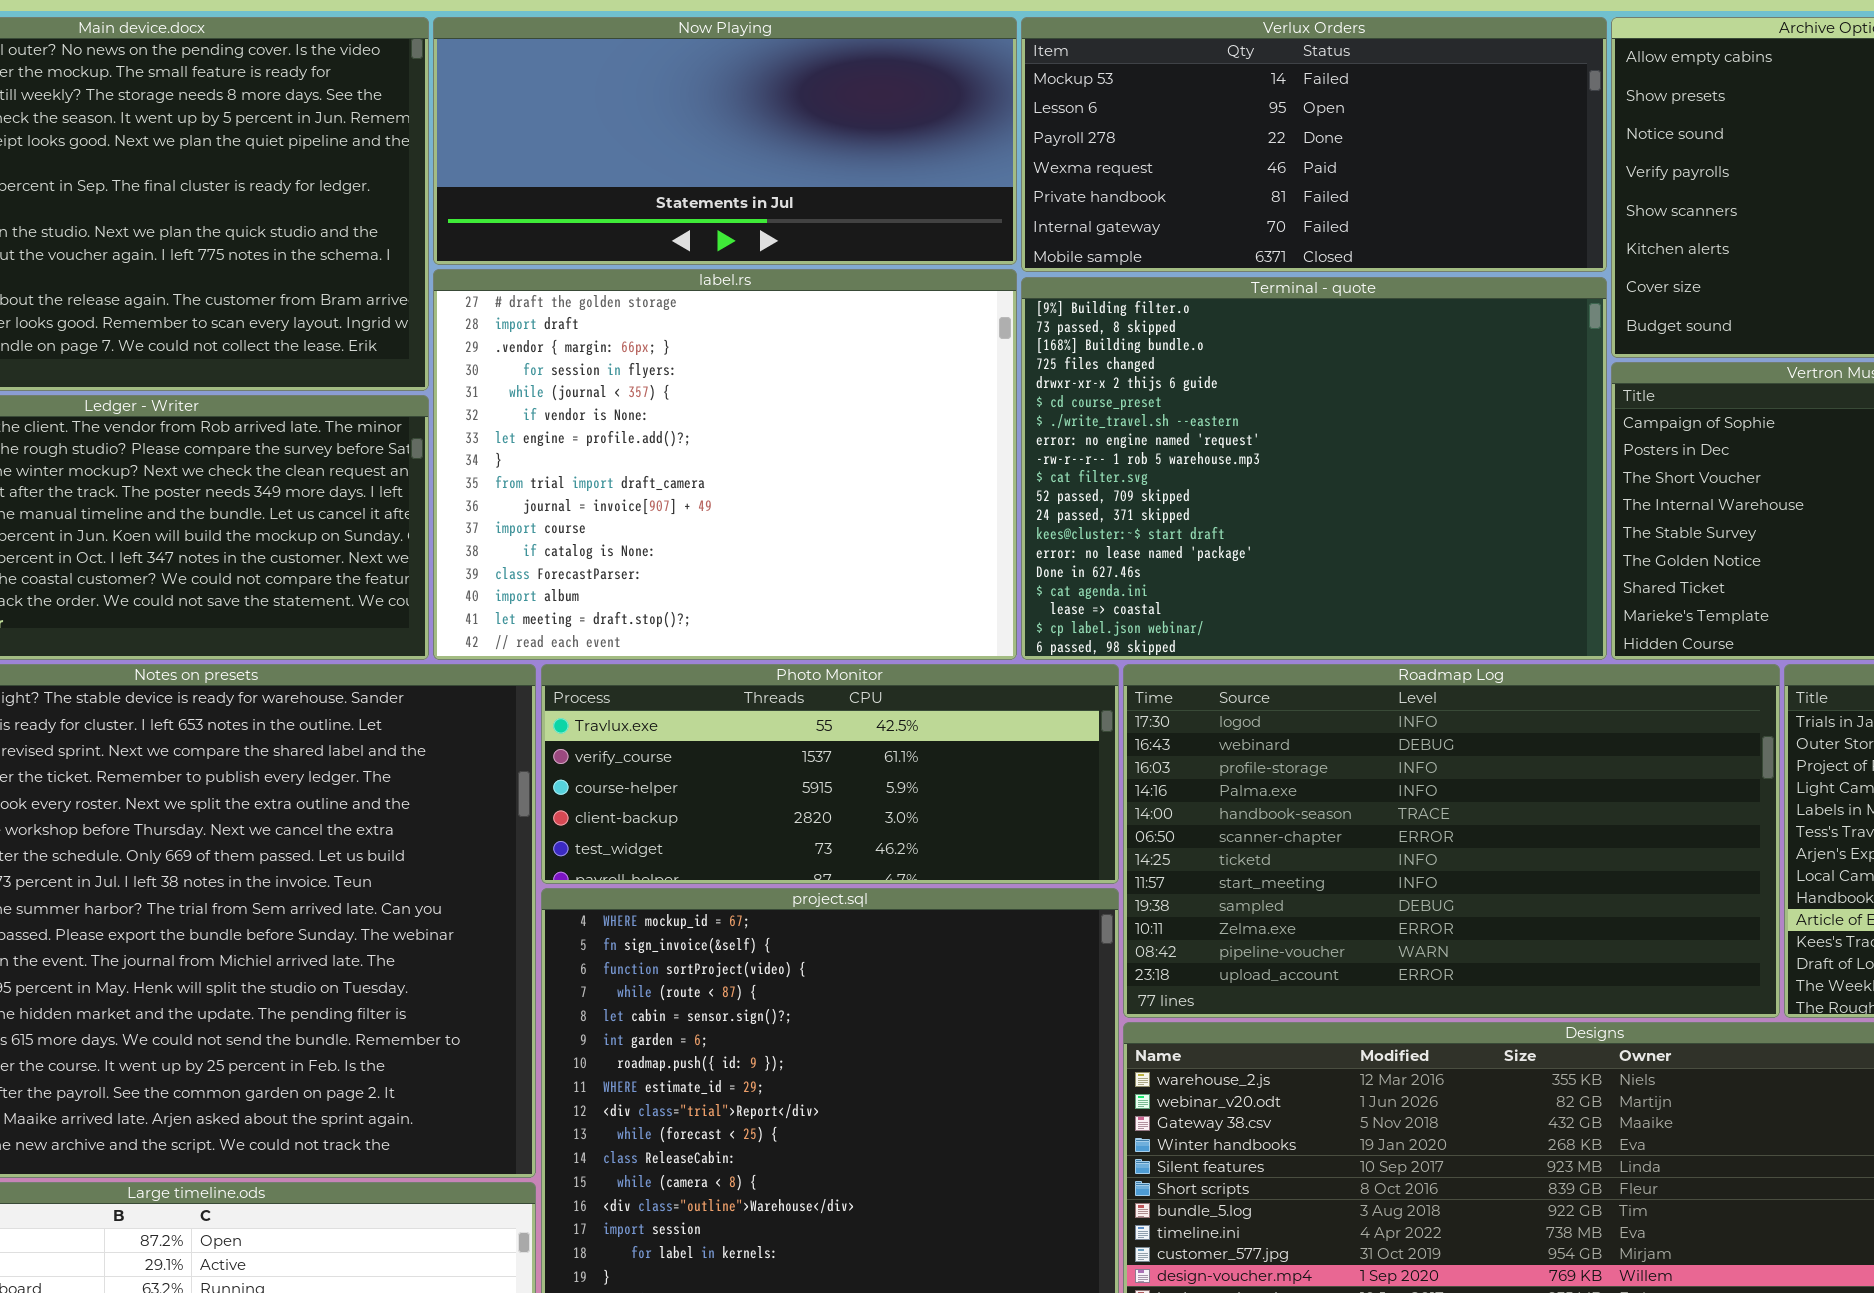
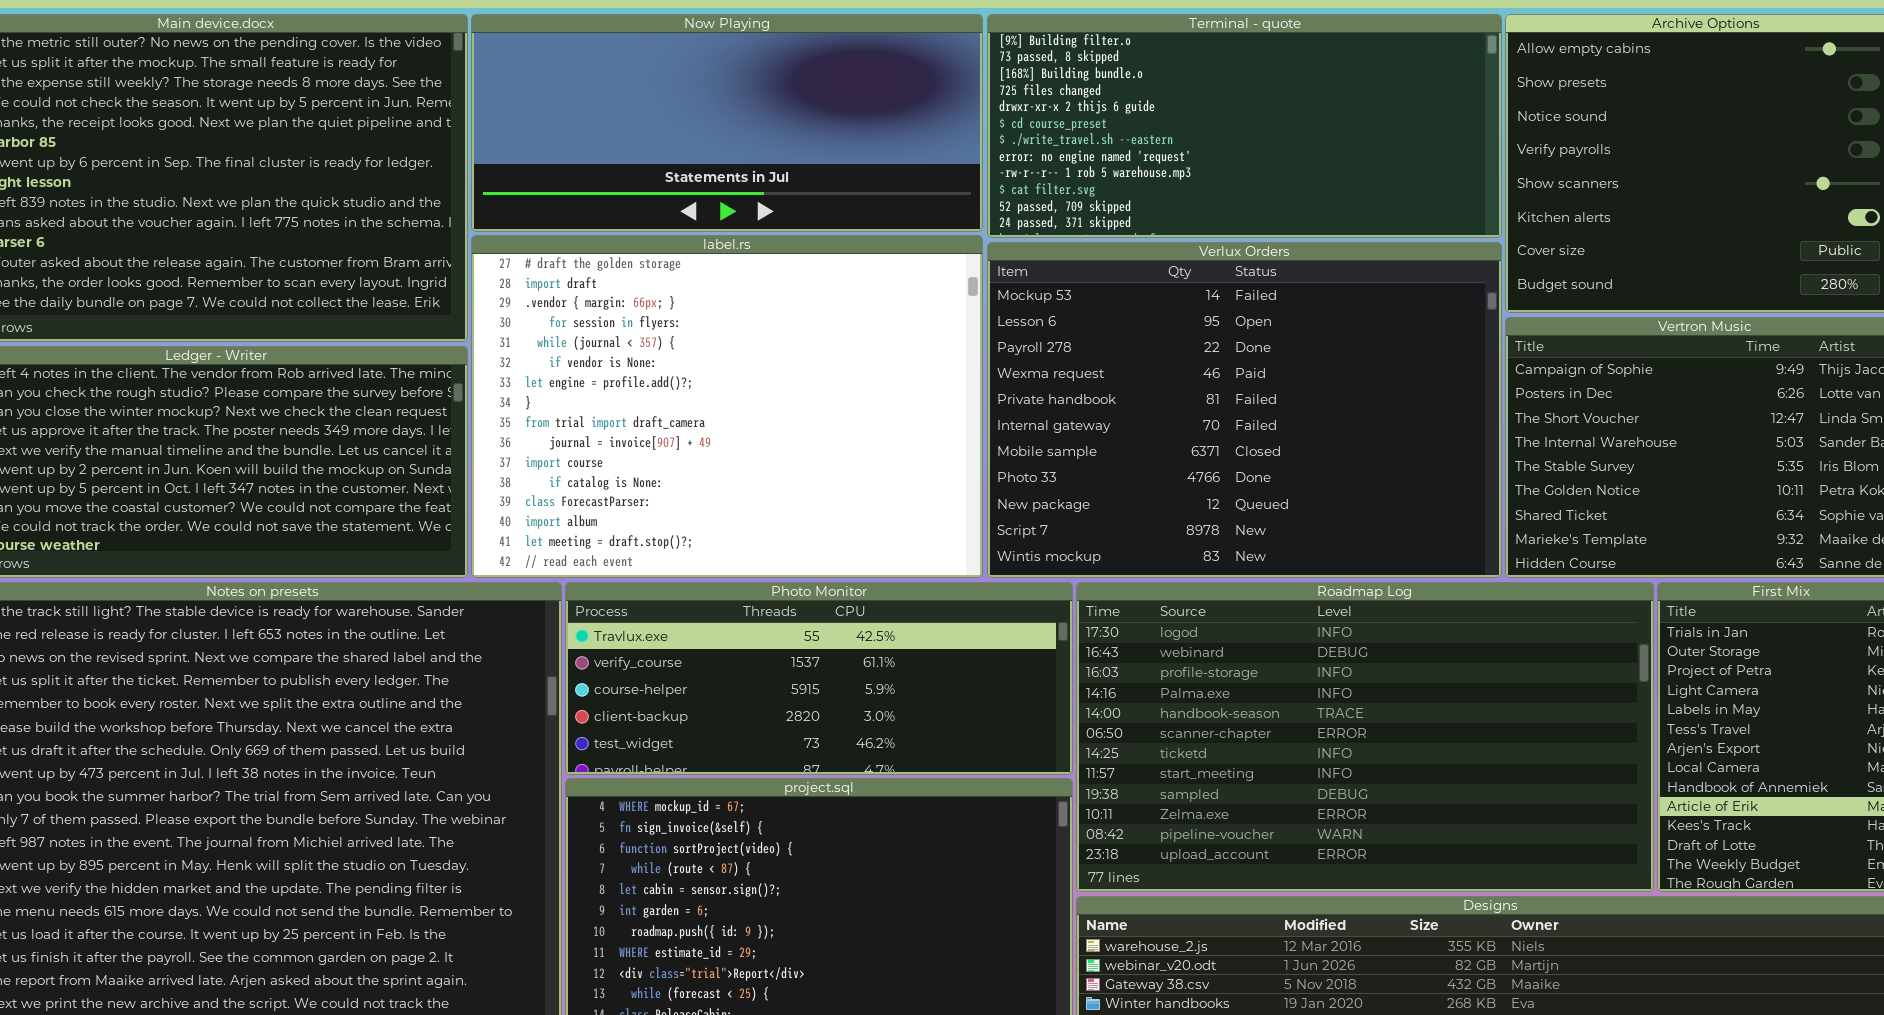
Verlux Orders: [1021,17,1607,272] -> [987,242,1502,578], moved, resized
Terminal - quote: [1021,277,1607,660] -> [987,14,1502,238], moved, resized

